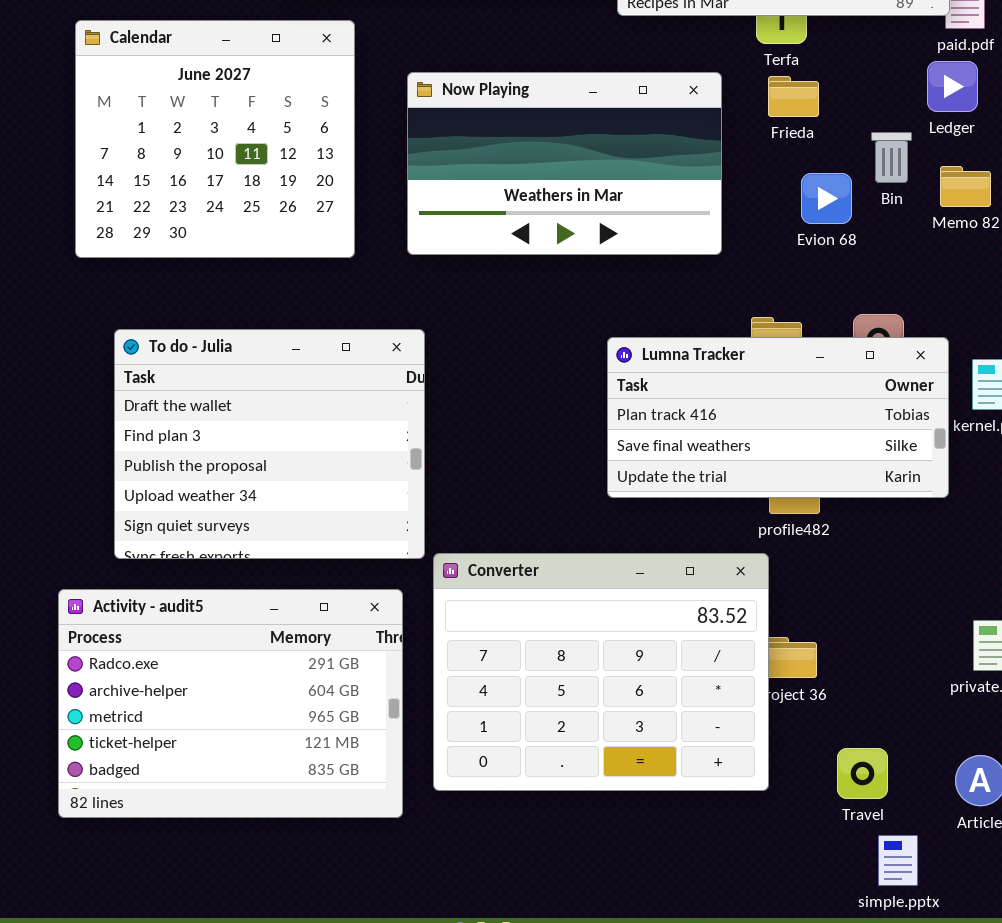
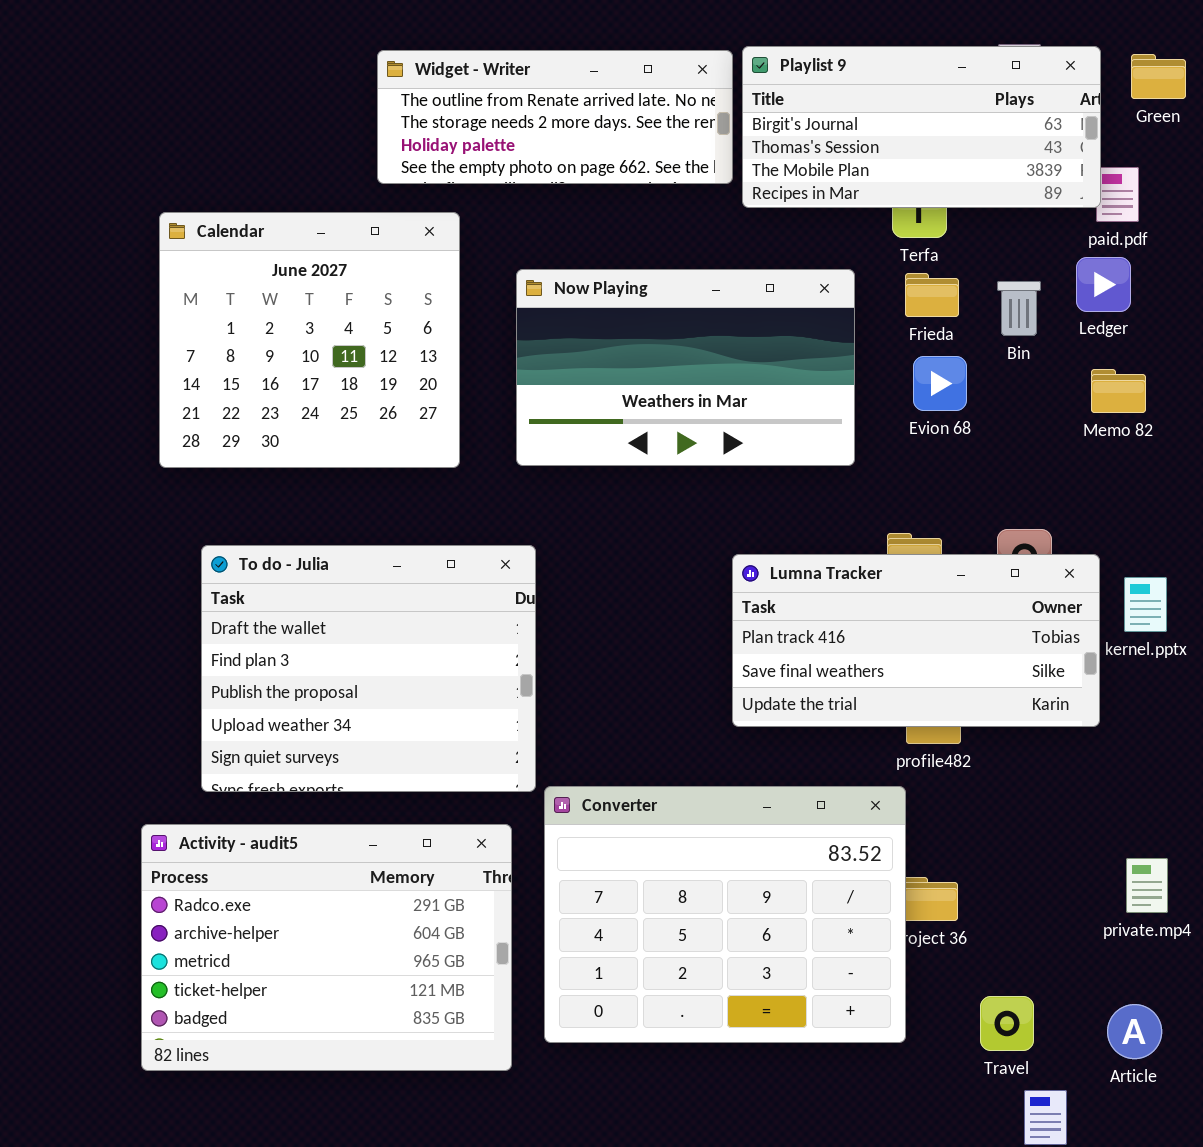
Bin: [871,132,912,183] -> [997,281,1041,336], moved
Evion 68: [801,173,852,224] -> [913,356,967,411], moved

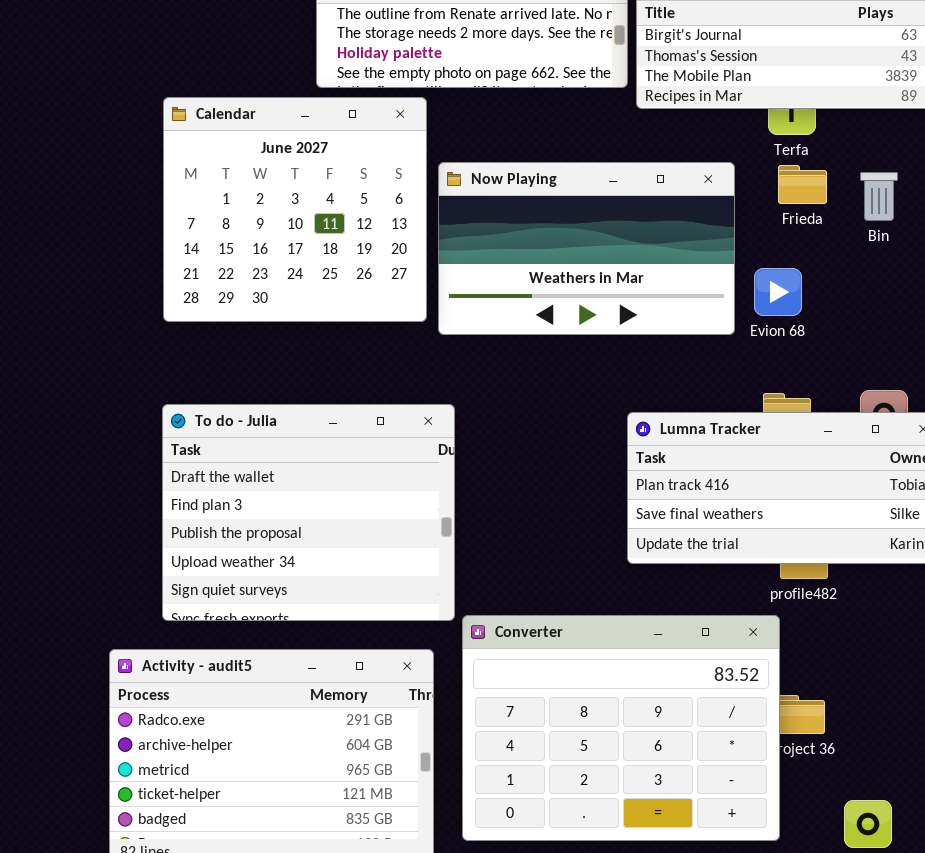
Calendar: [159,212,460,468] -> [163,97,427,322], moved
Evion 68: [913,356,967,411] -> [754,268,802,316], moved

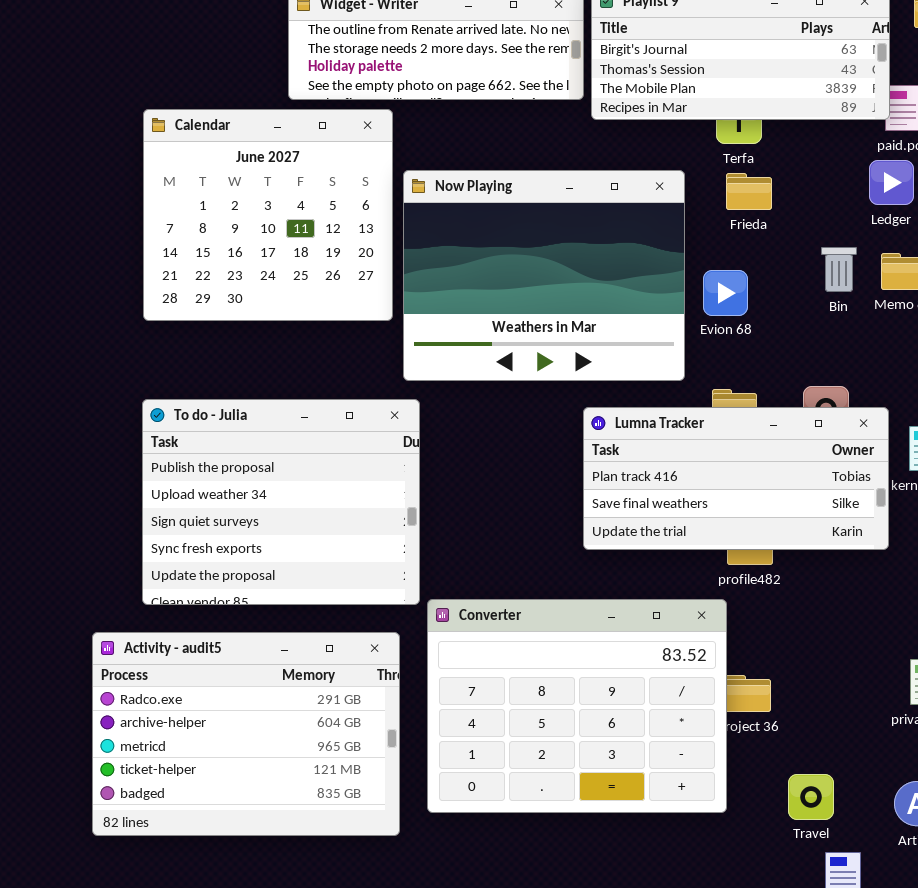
Now Playing: [438,162,735,335] -> [403,170,685,381], resized
Bin: [860,172,898,221] -> [821,247,857,292], moved
To do - Julia: [162,404,455,621] -> [142,399,420,605], scrolled down 2 rows

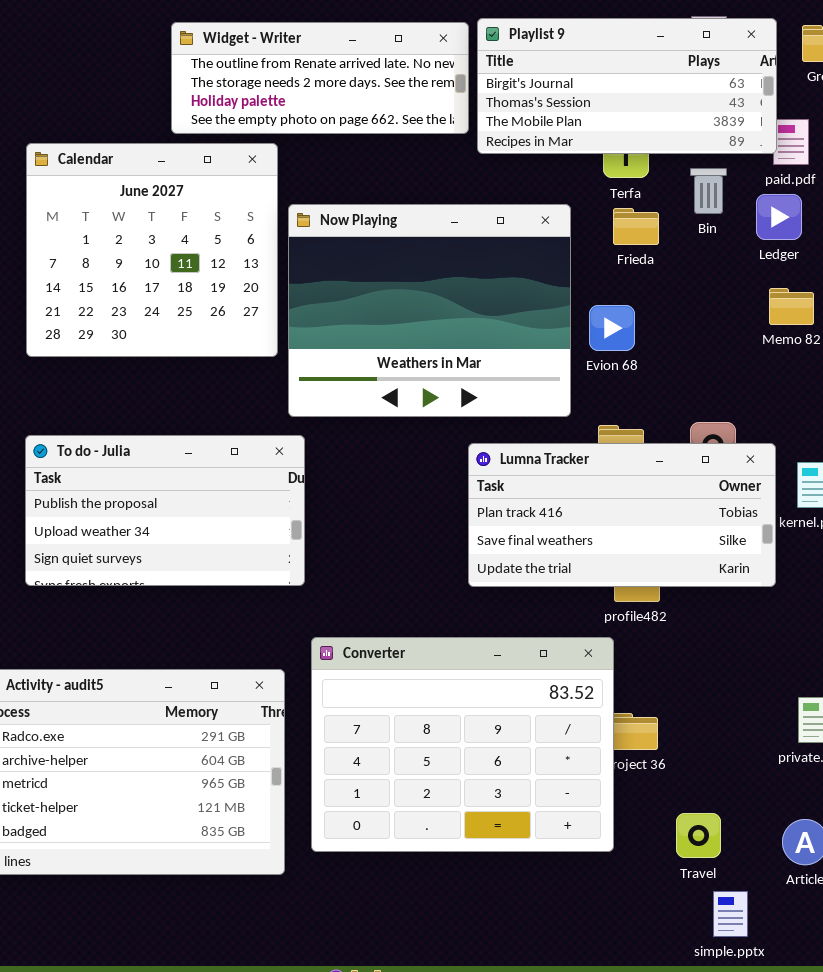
Bin: [821,247,857,292] -> [690,168,727,214], moved
To do - Julia: [142,399,420,605] -> [25,435,305,586], resized

